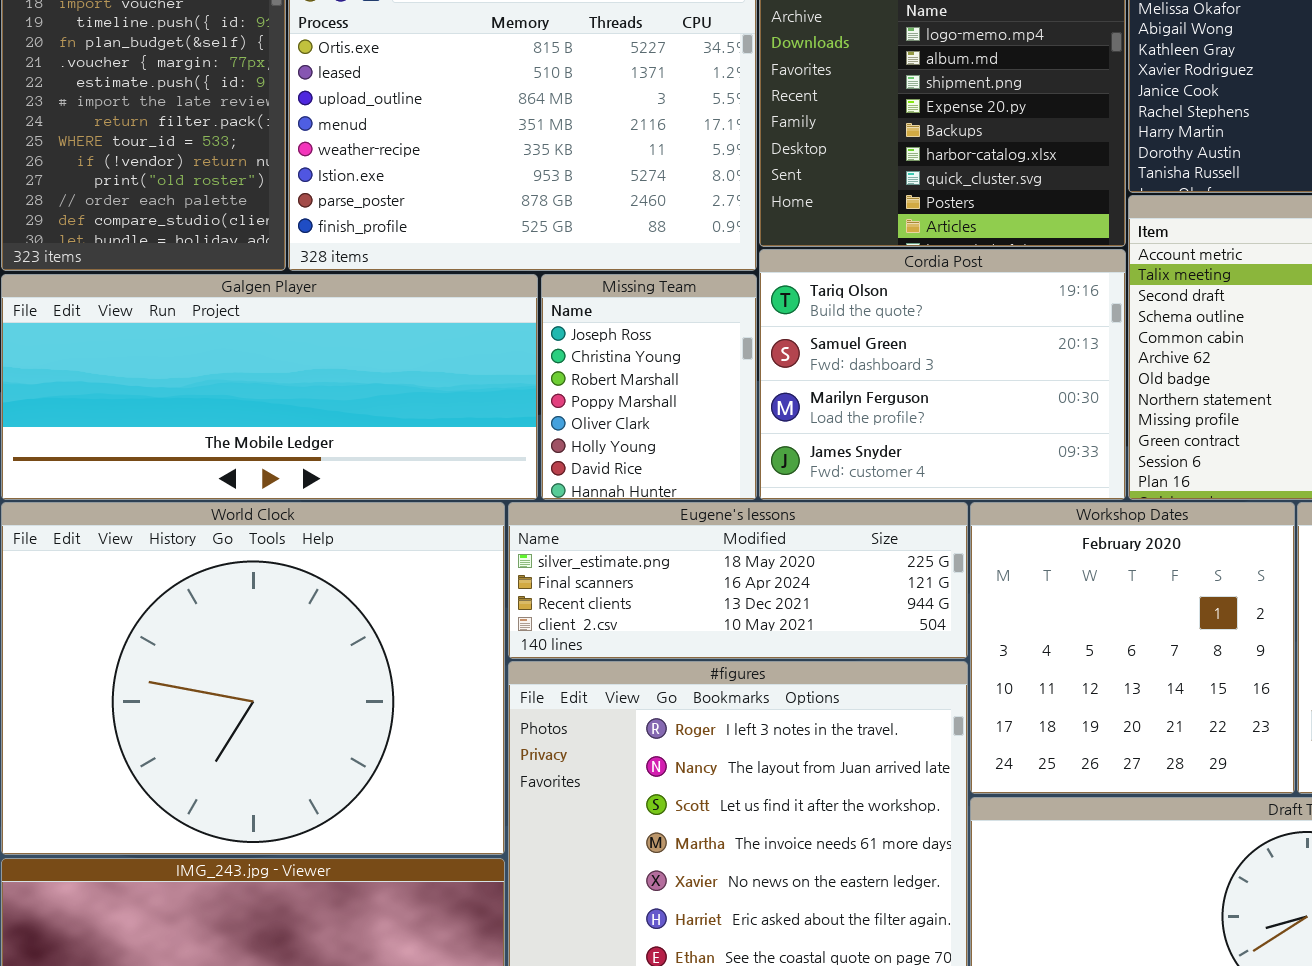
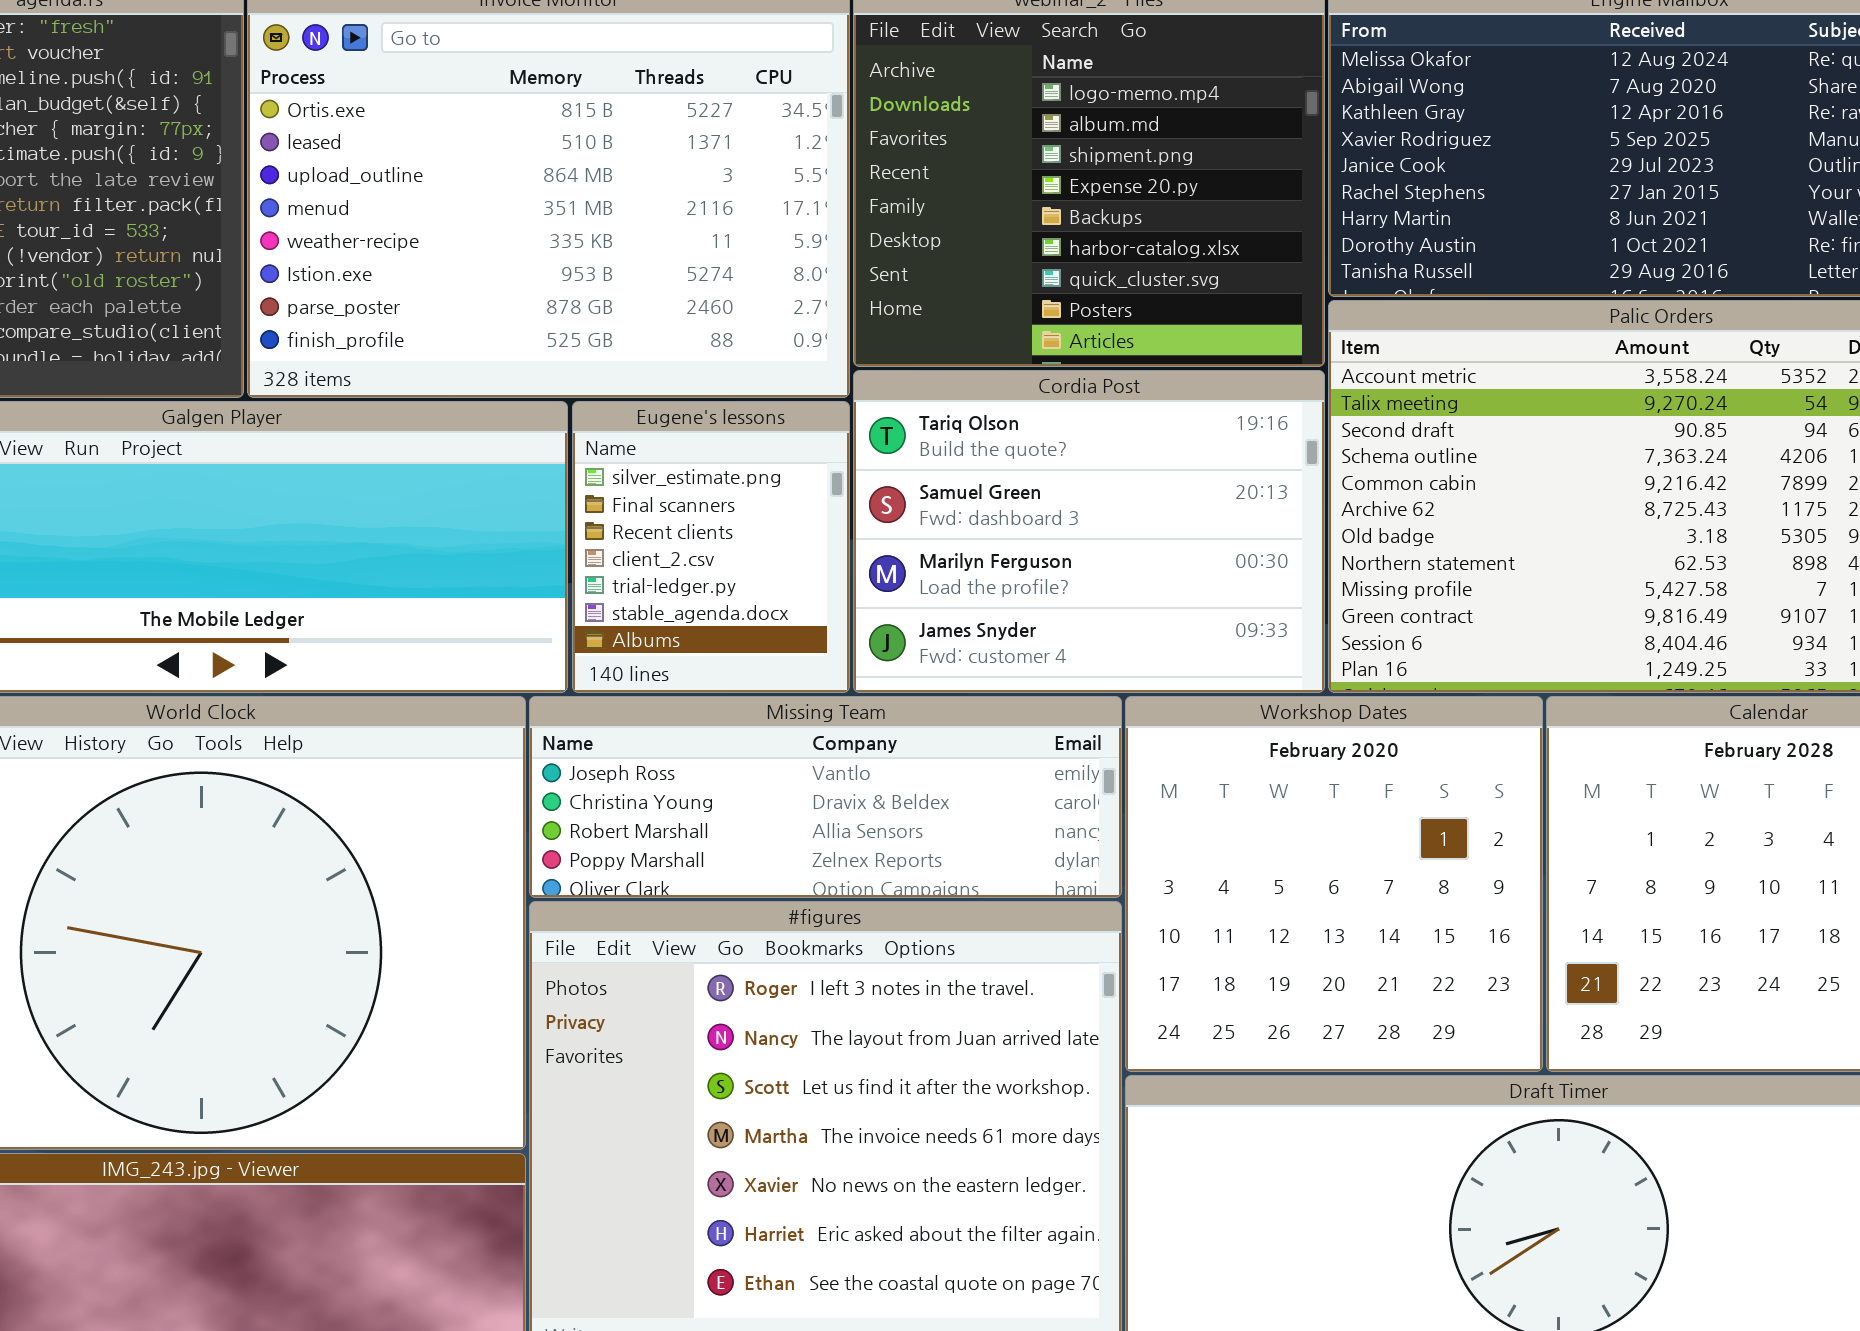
Missing Team: [541,274,757,500] -> [529,696,1122,898], moved, resized
Eugene's lessons: [508,502,968,659] -> [572,401,850,693], moved, resized

